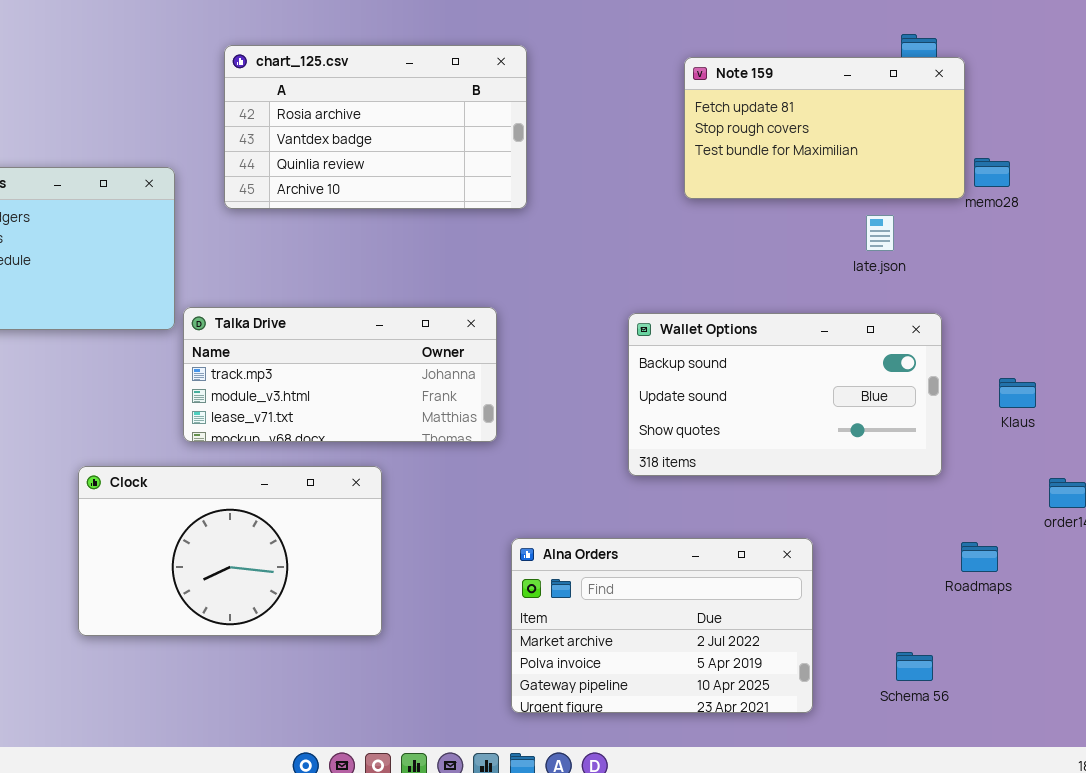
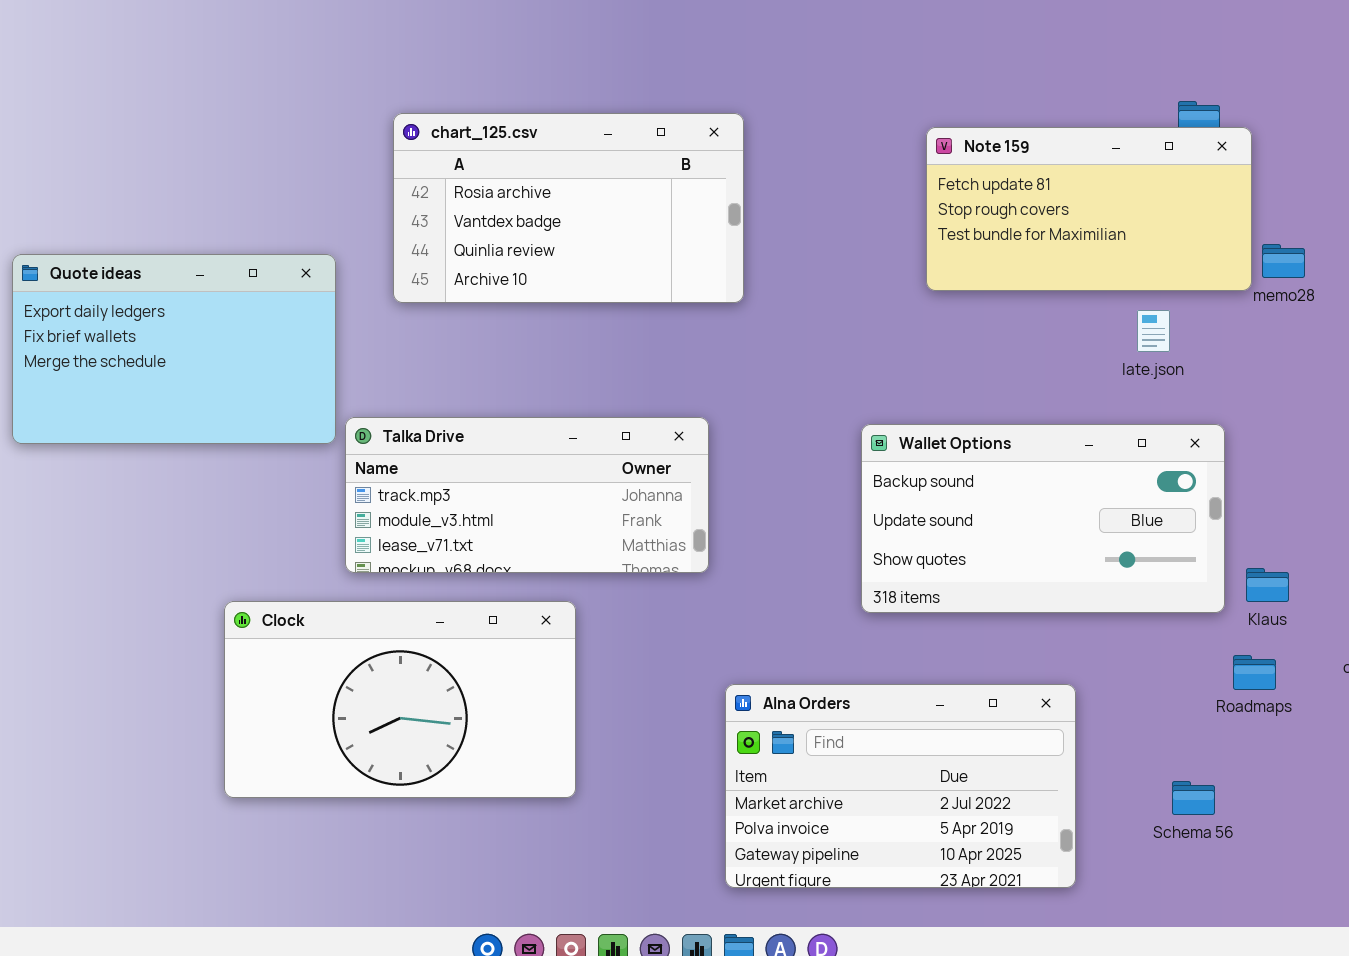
Klaus: [999,378,1036,408] -> [1246,568,1289,602], moved
Roadmaps: [961,542,998,572] -> [1233,655,1276,690], moved
Schema 56: [896,652,933,681] -> [1172,781,1215,815], moved

